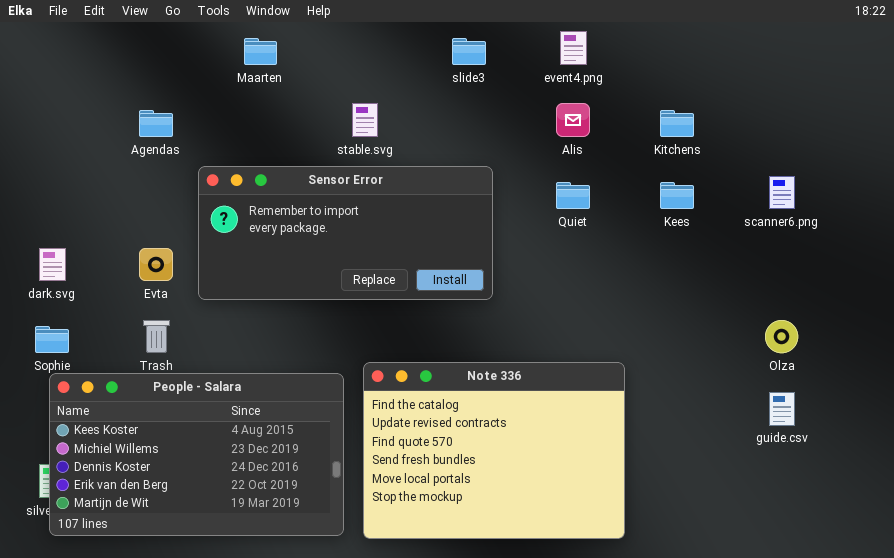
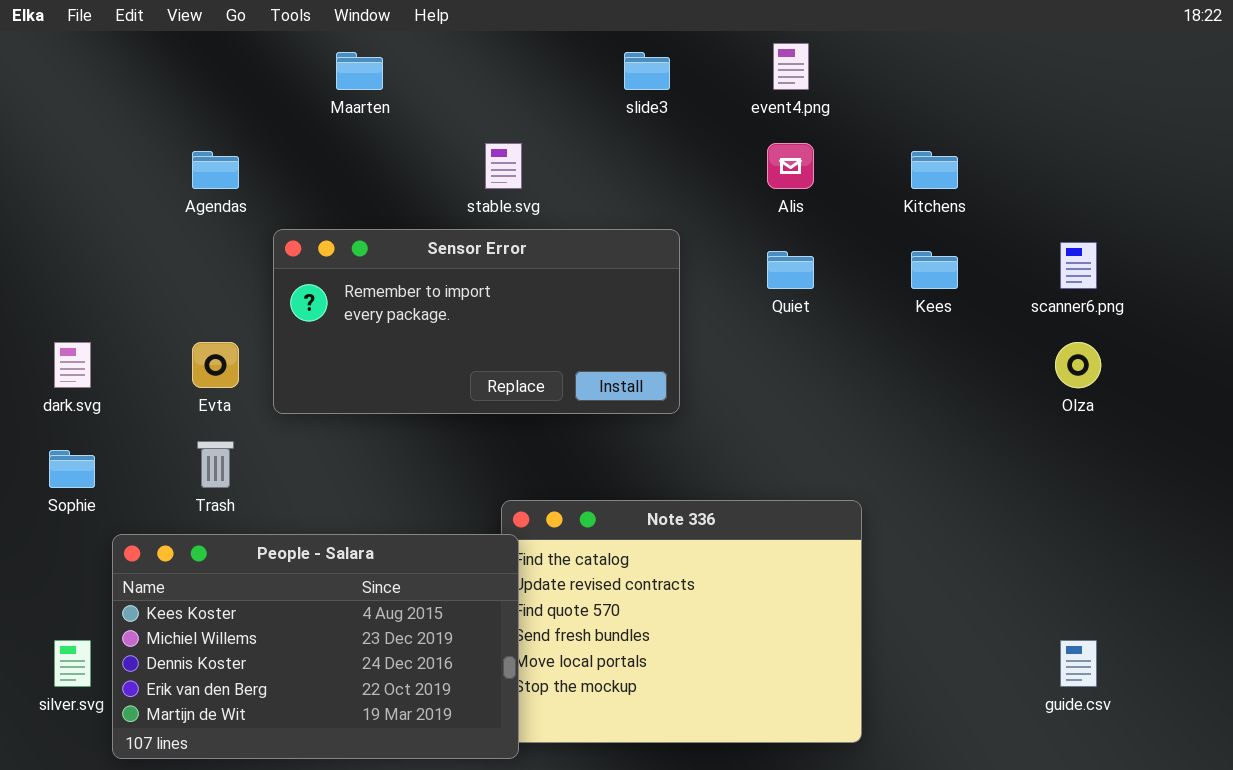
Olza: [765,320,798,353] -> [1055,342,1101,388], moved
People - Salara: [49,373,344,536] -> [112,534,519,759], moved
guide.csv: [769,392,795,426] -> [1060,640,1097,687], moved

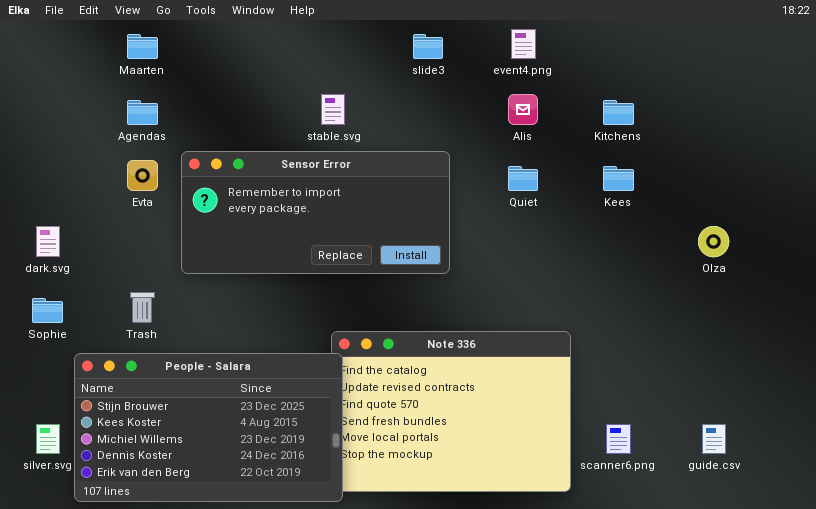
Maarten: [336,52,383,90] -> [127,34,158,59], moved
scanner6.png: [1060,242,1097,289] -> [606,424,631,454], moved
Evta: [192,342,239,388] -> [127,160,158,191], moved
People - Salara: [112,534,519,759] -> [74,353,343,502], scrolled up 1 row

